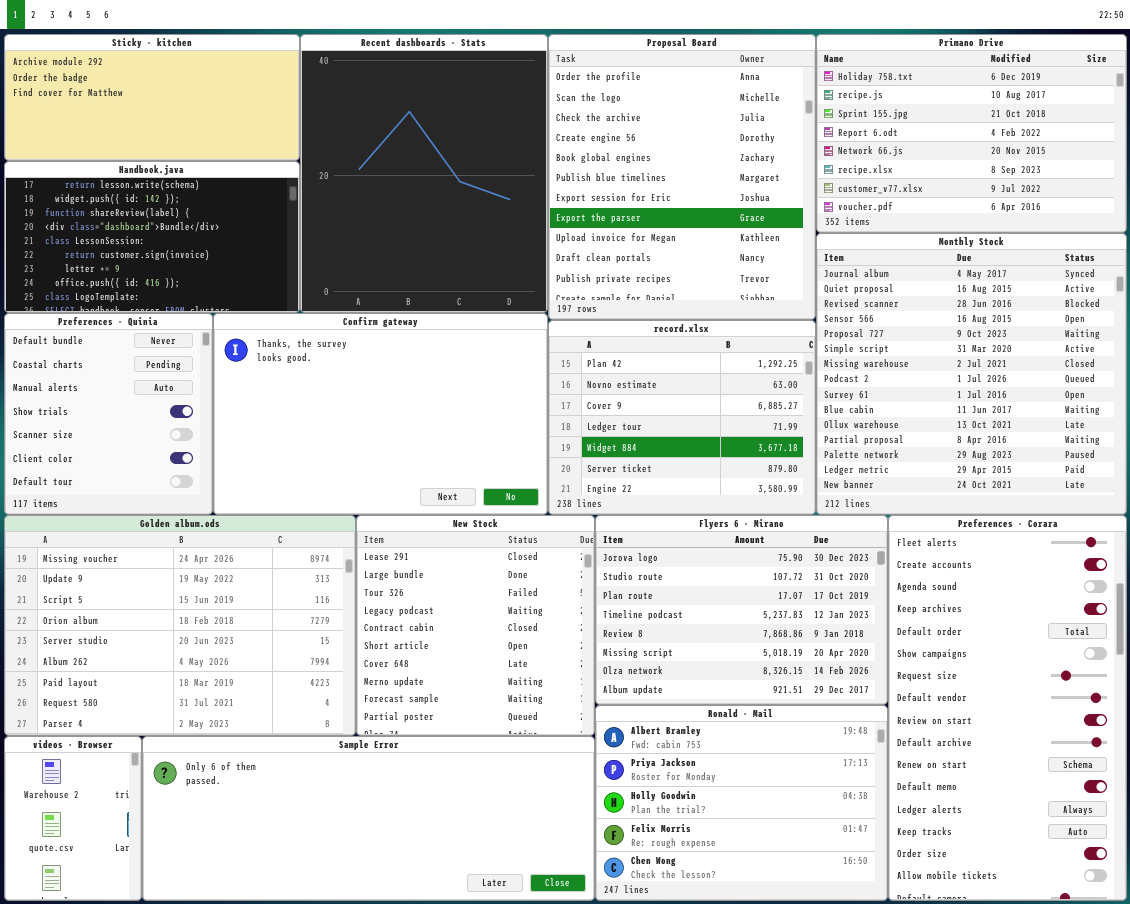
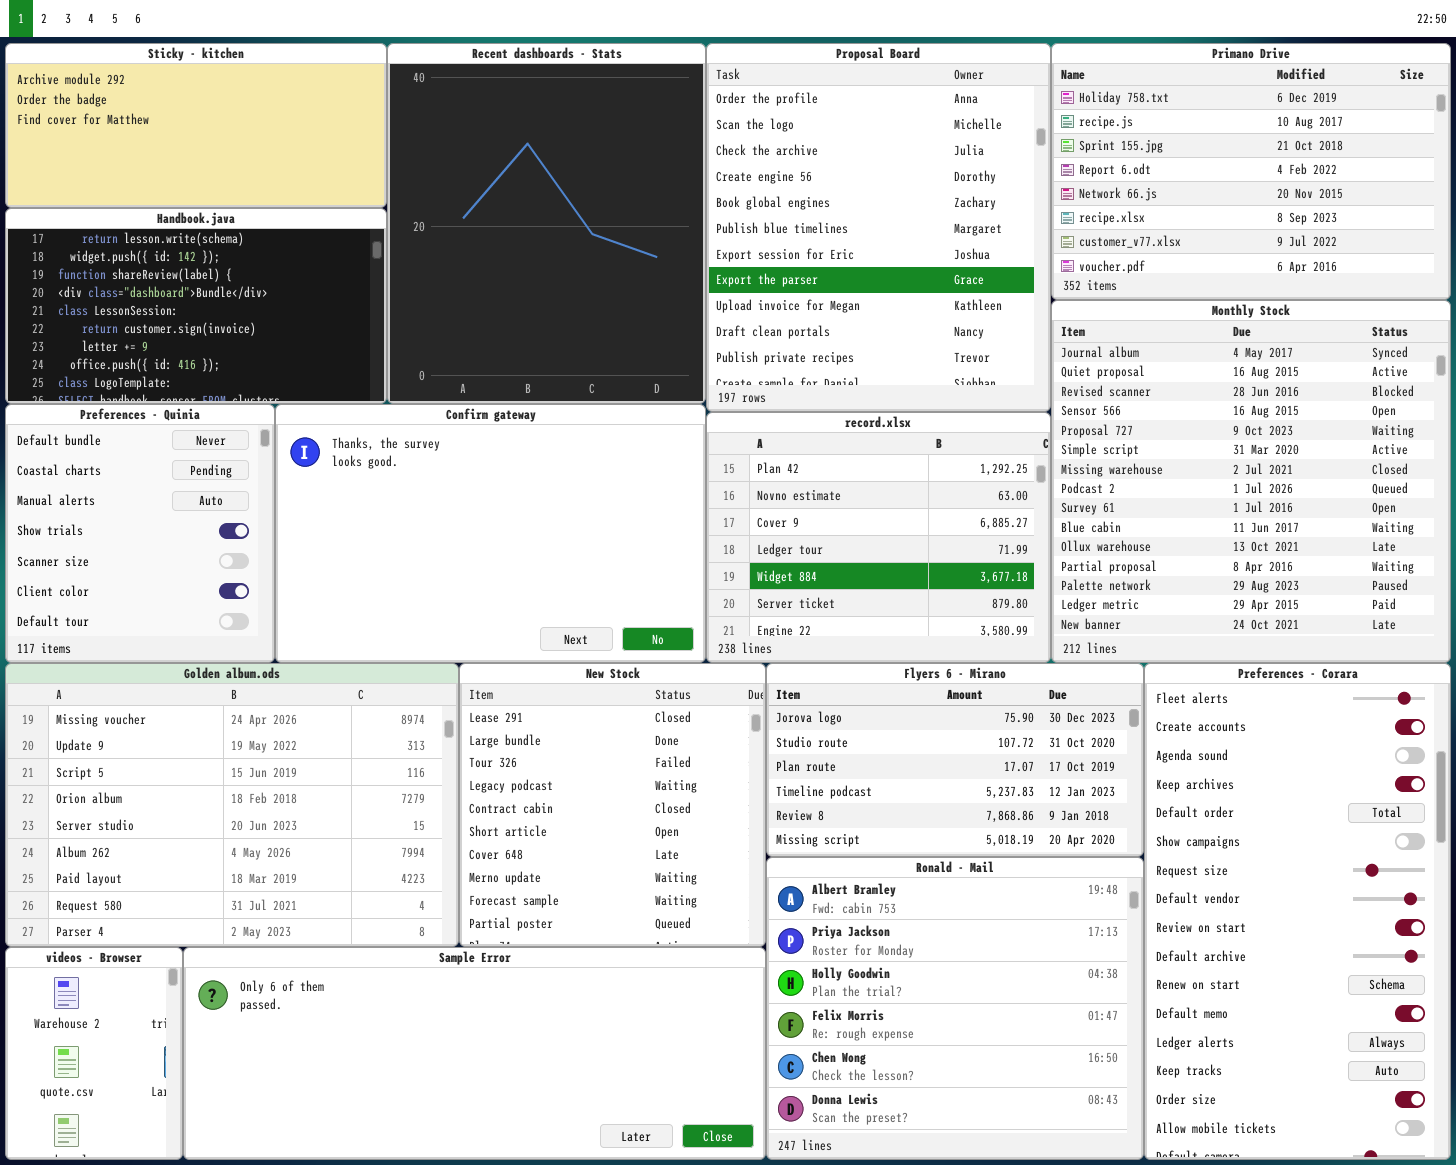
Flyers 6 - Mirano: [595,515,888,705] -> [766,663,1144,857], resized
Ronald - Mail: [595,705,888,901] -> [766,857,1144,1160], resized

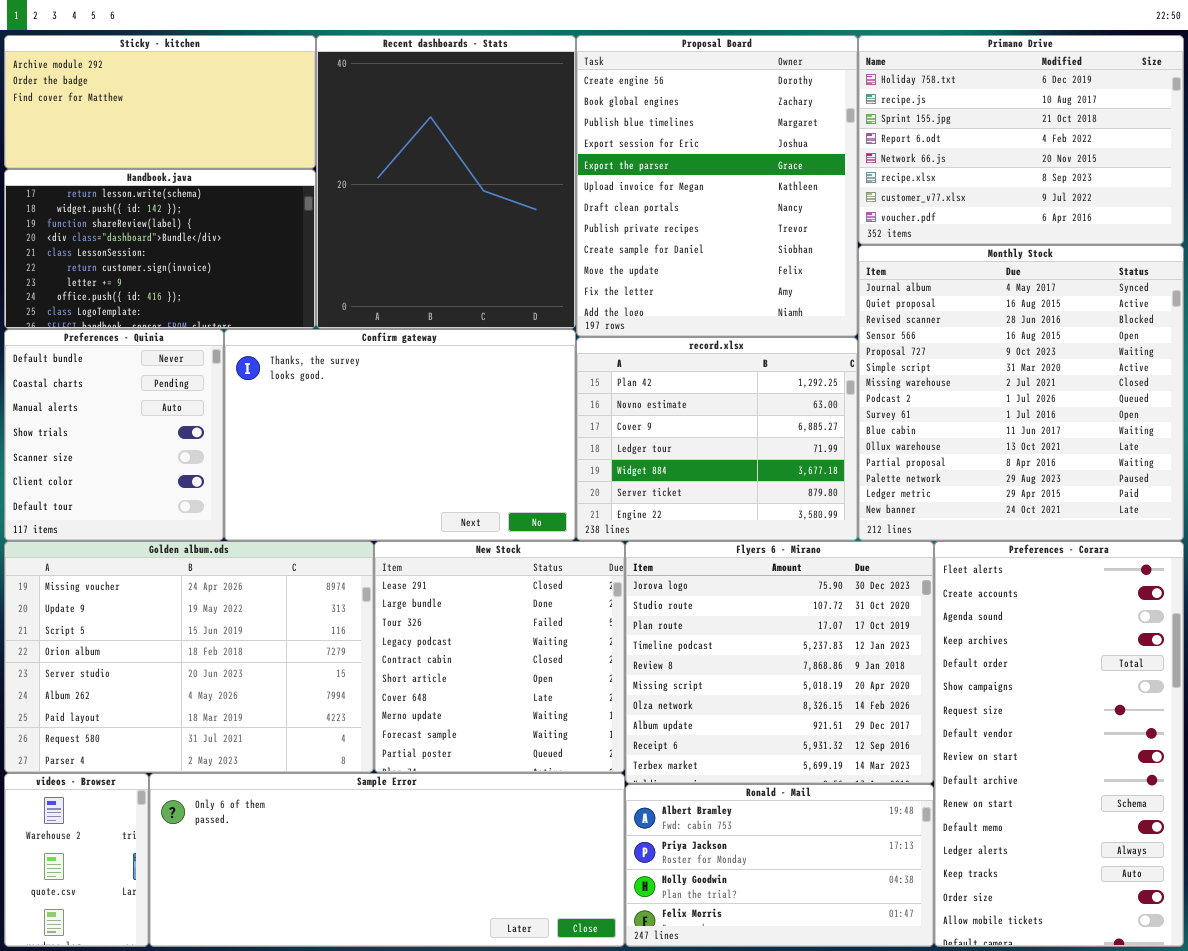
Proposal Board: [706,43,1051,412] -> [576,35,858,337], scrolled down 3 rows
Flyers 6 - Mirano: [766,663,1144,857] -> [625,541,934,784], resized
Ronald - Mail: [766,857,1144,1160] -> [625,784,934,947], resized

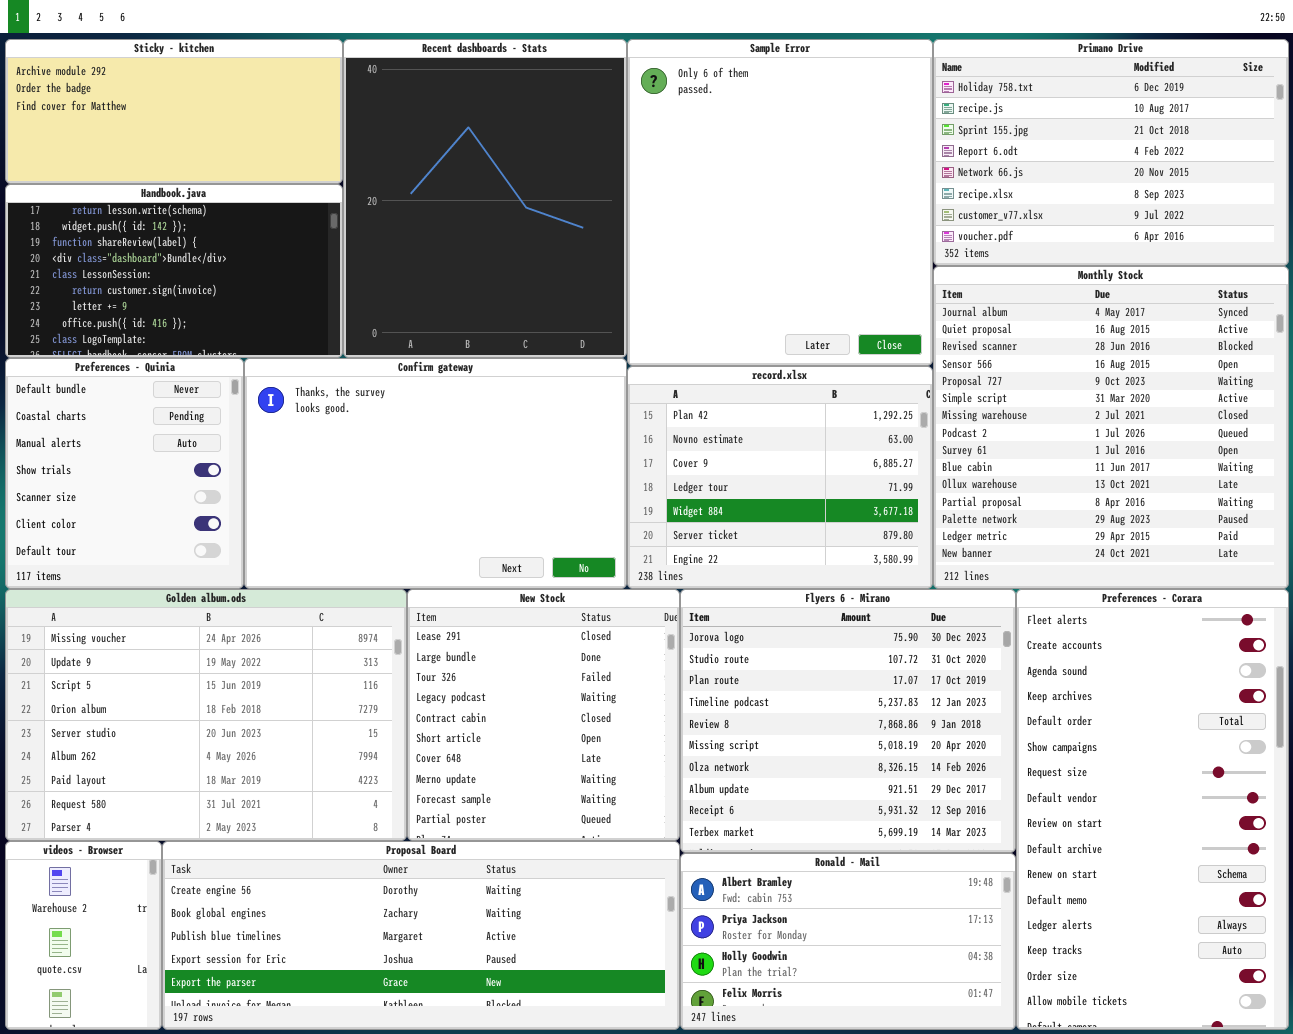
Proposal Board: [576,35,858,337] -> [162,841,680,1030], moved, resized
Sample Error: [149,773,625,947] -> [627,39,933,366], moved, resized

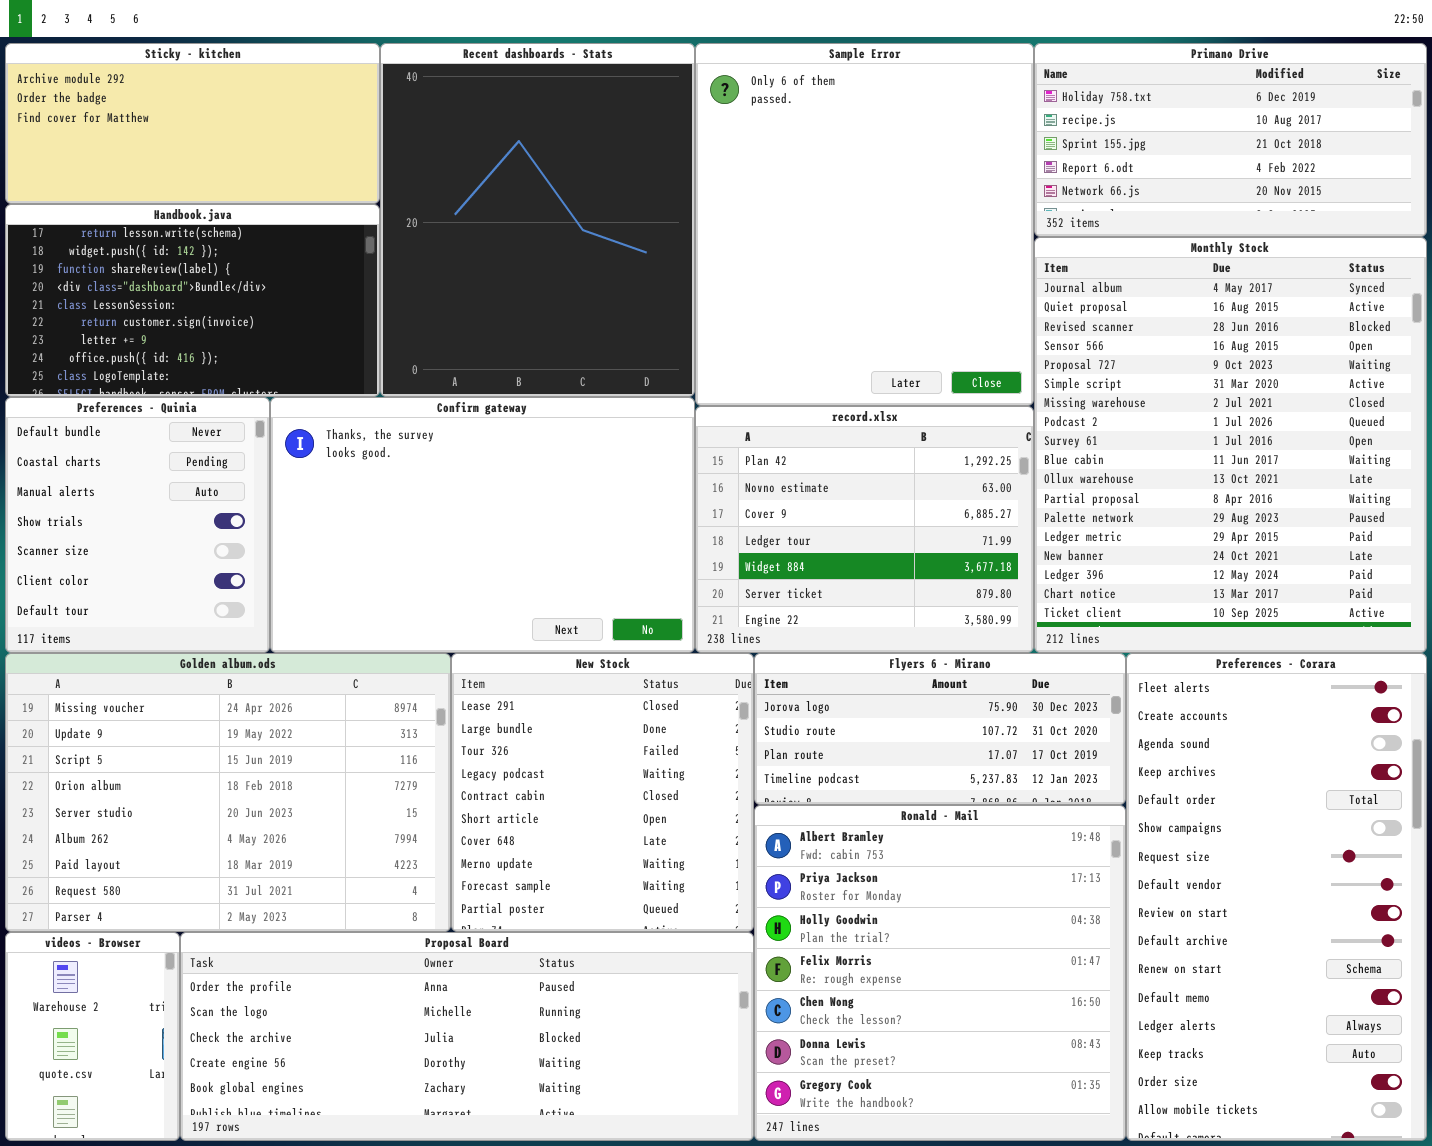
Primano Drive: [933,39,1289,266] -> [1034,43,1427,237], resized
Monthly Stock: [933,266,1289,589] -> [1034,237,1427,653], resized
Flyers 6 - Mirano: [680,589,1016,853] -> [754,653,1126,805], resized
Proposal Board: [162,841,680,1030] -> [180,932,754,1141], scrolled up 3 rows
Ronald - Mail: [680,853,1016,1030] -> [754,805,1126,1141], resized

